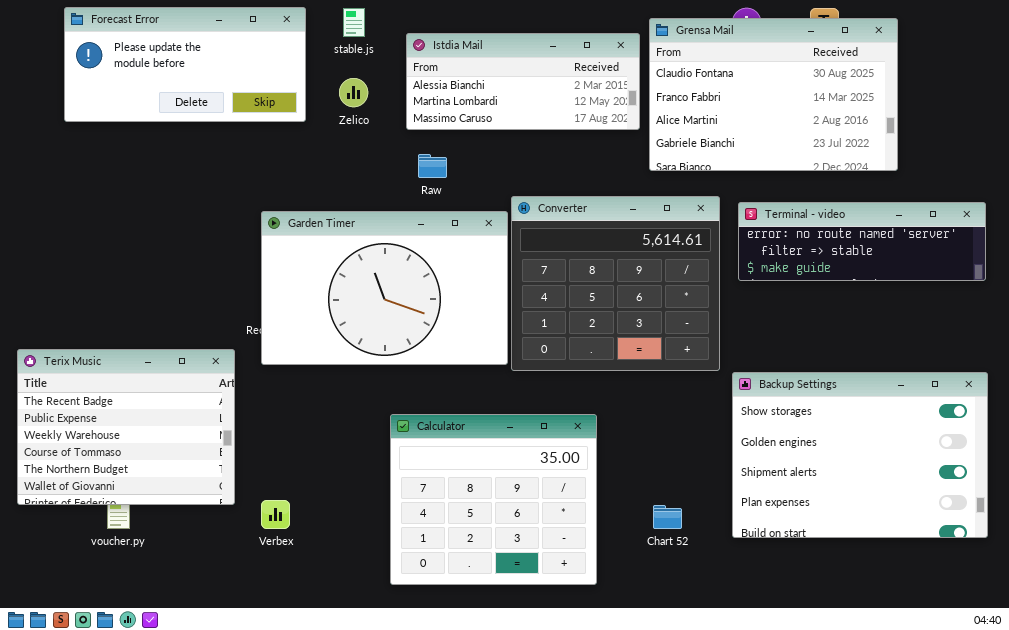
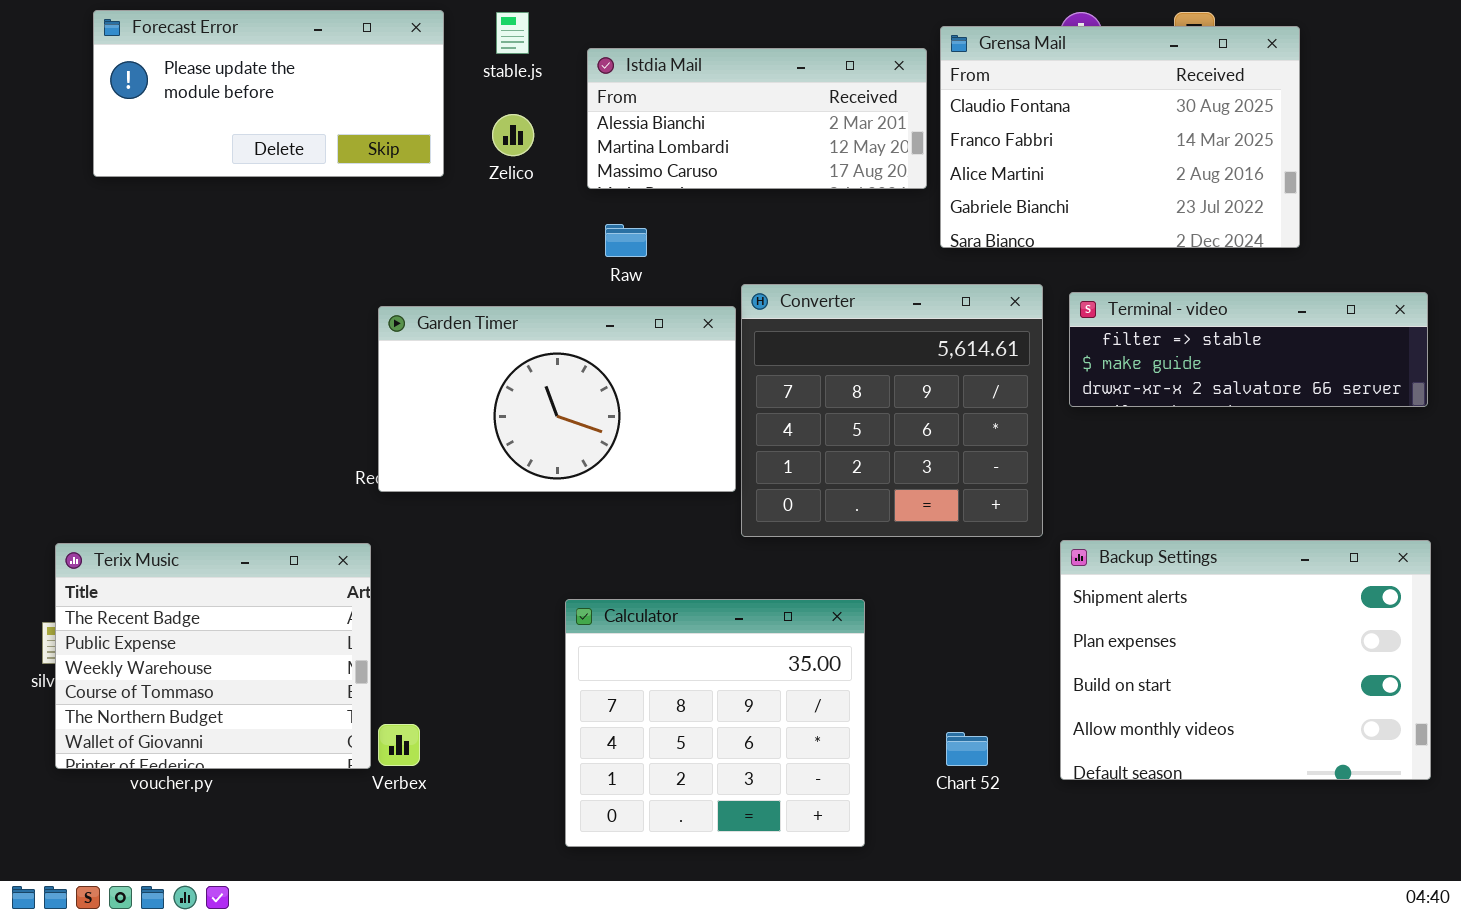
Terminal - video: [738,202,986,281] -> [1069,292,1428,407], scrolled down 1 row
Garden Timer: [261,211,508,365] -> [378,306,736,492], resized
Terix Music: [17,349,235,505] -> [55,543,371,769], moved
Backup Settings: [732,372,988,538] -> [1060,540,1431,780], scrolled down 2 rows

